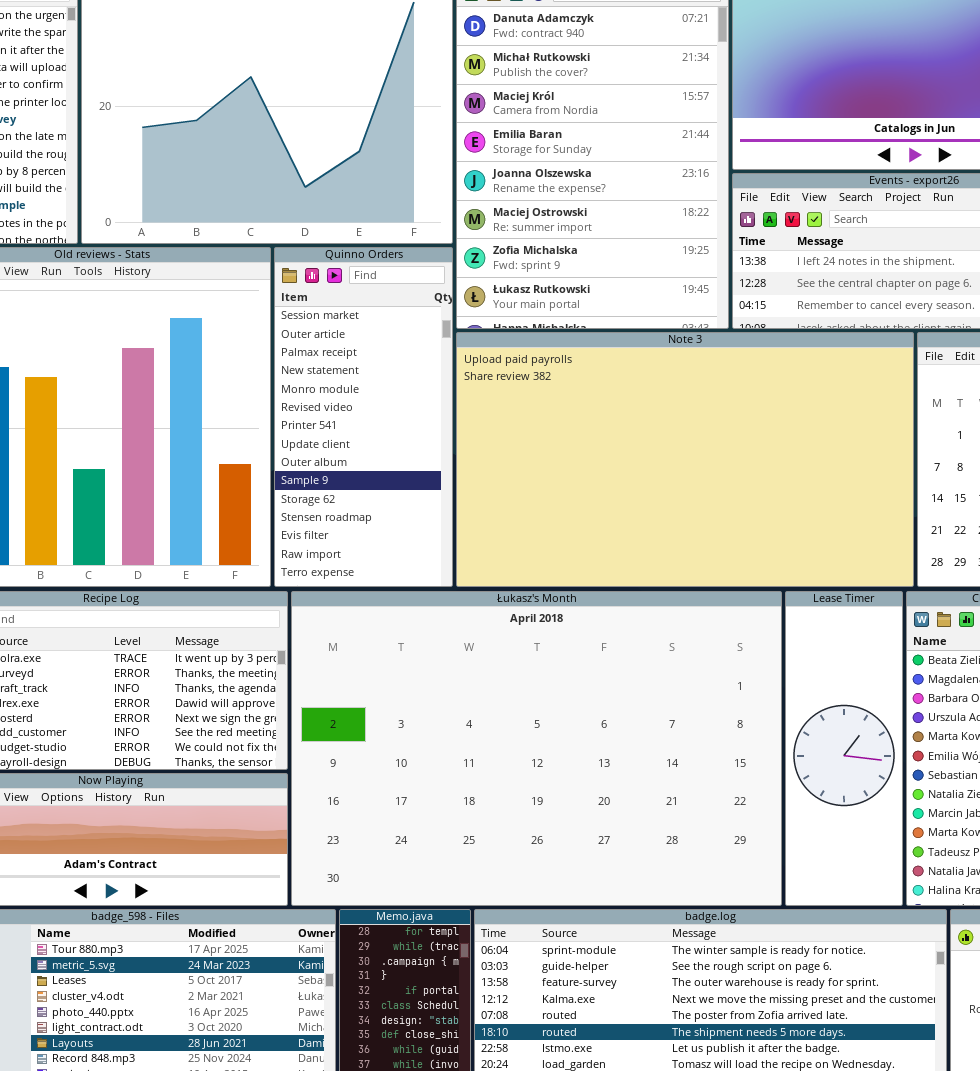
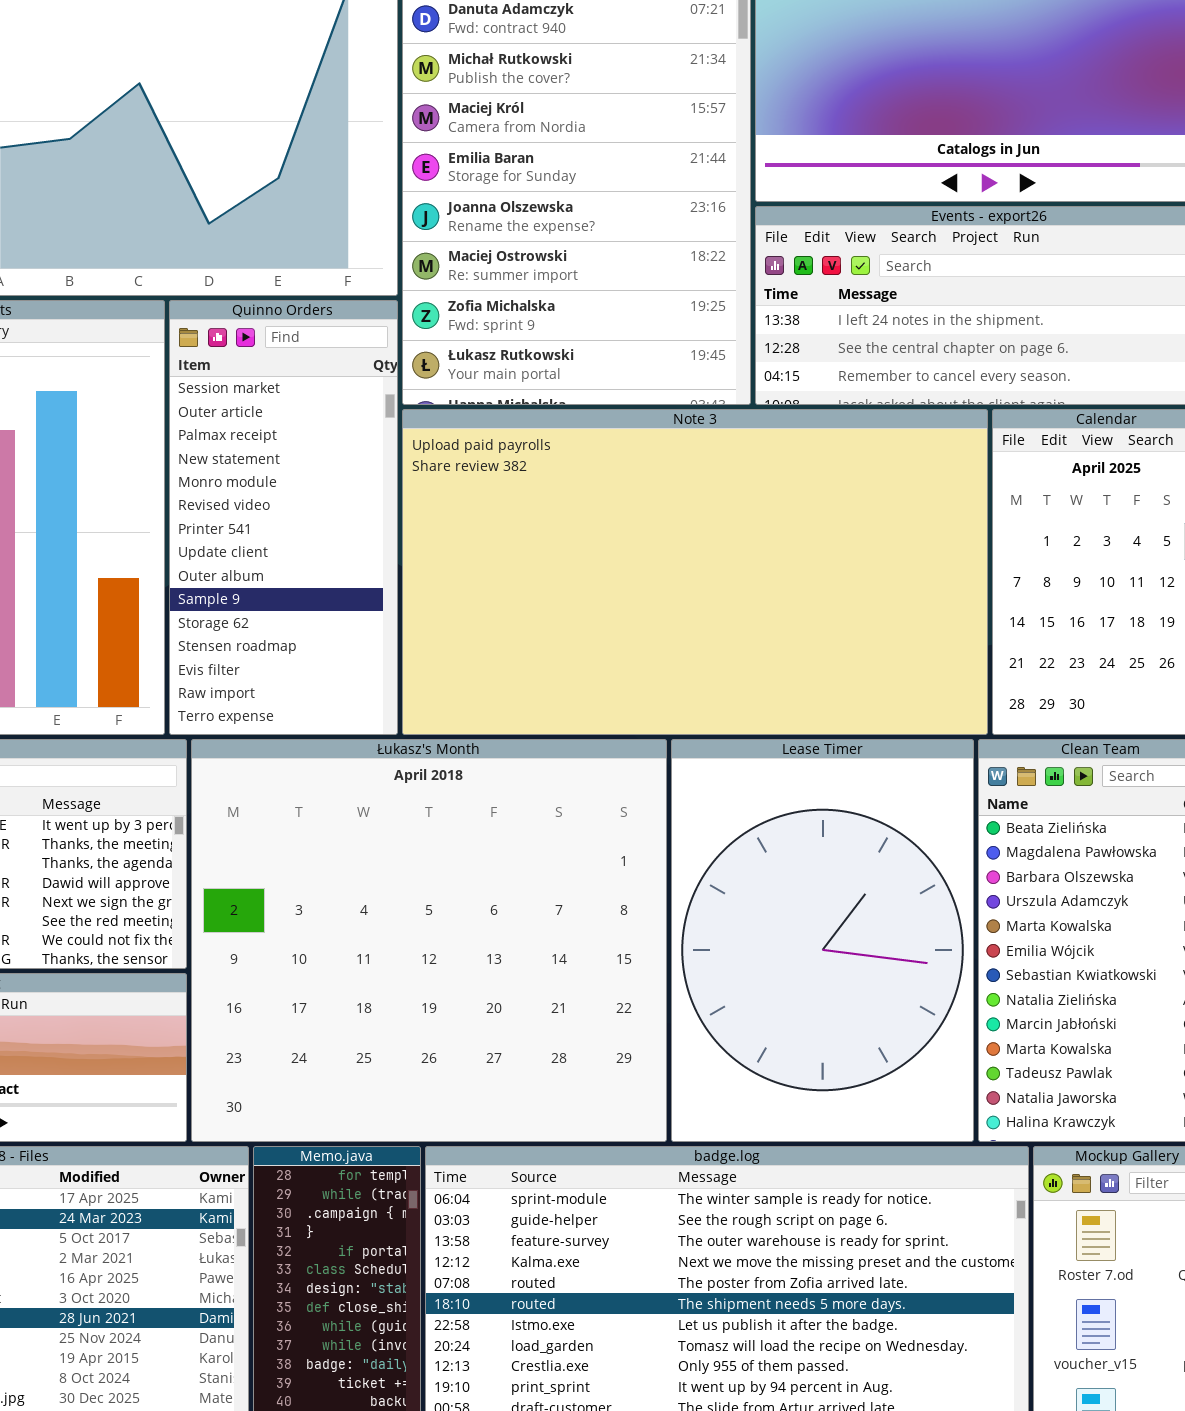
Łukasz's Month: [291,591,782,906] -> [191,739,667,1142], resized
Lease Timer: [785,591,903,906] -> [671,739,974,1142], resized

